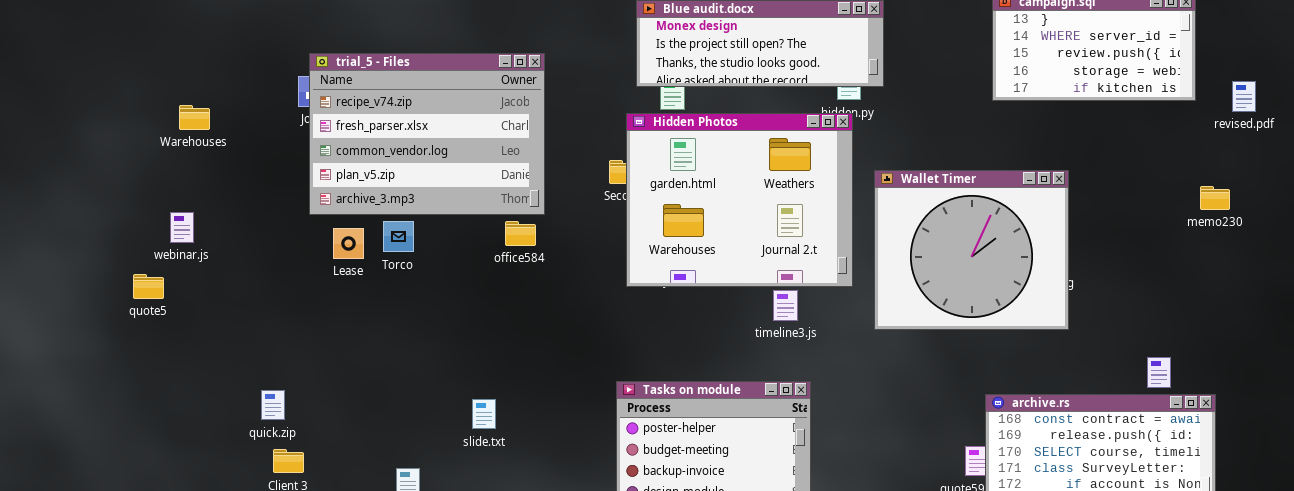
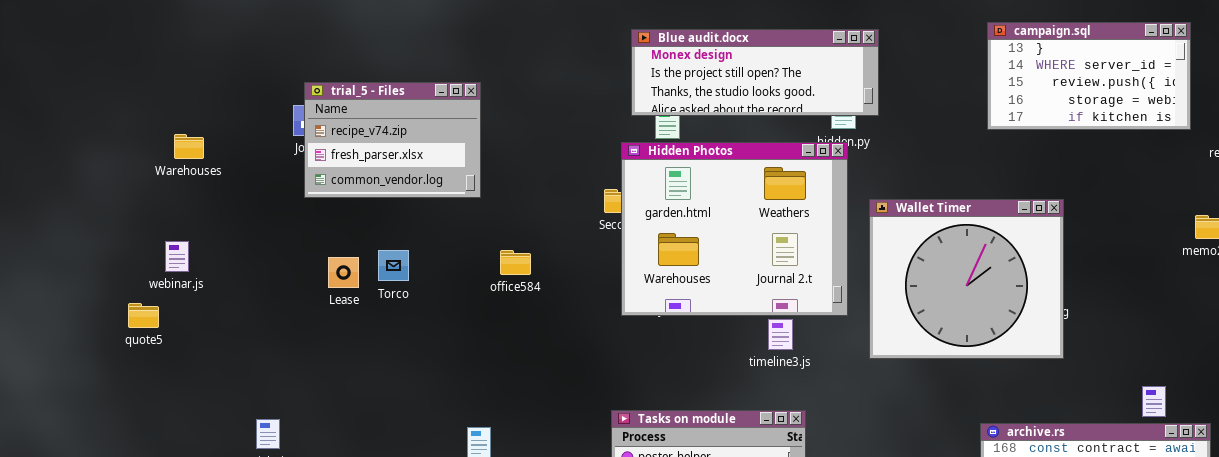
trial_5 - Files: [309,53,545,215] -> [304,82,481,198], resized

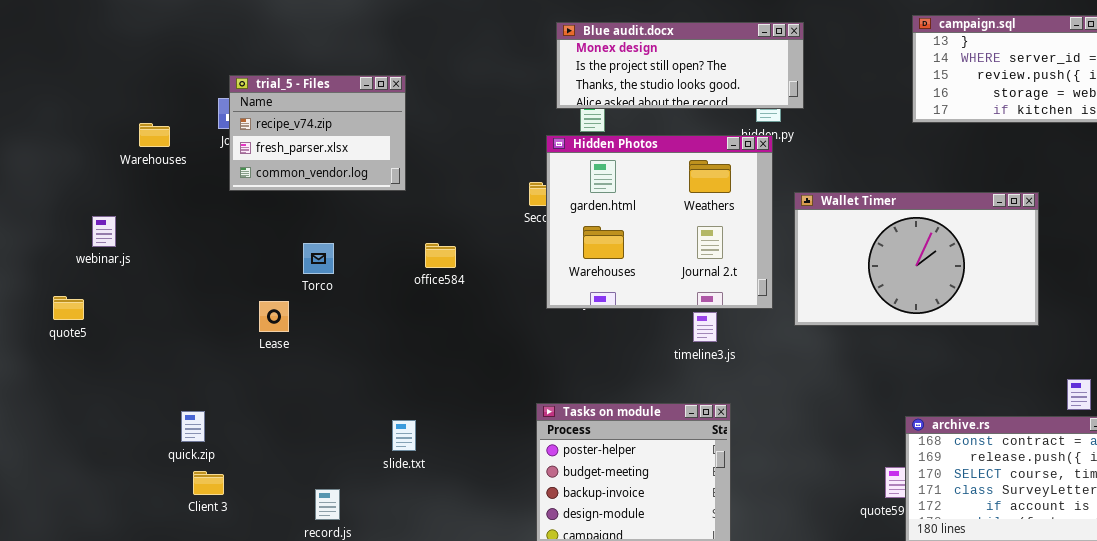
Warehouses: [174,134,204,159] -> [139,123,170,147], moved
Wallet Timer: [869,199,1064,359] -> [794,192,1039,326], resized
webinar.js: [165,241,189,272] -> [92,216,116,247], moved
Lease: [328,257,359,288] -> [259,301,289,332], moved

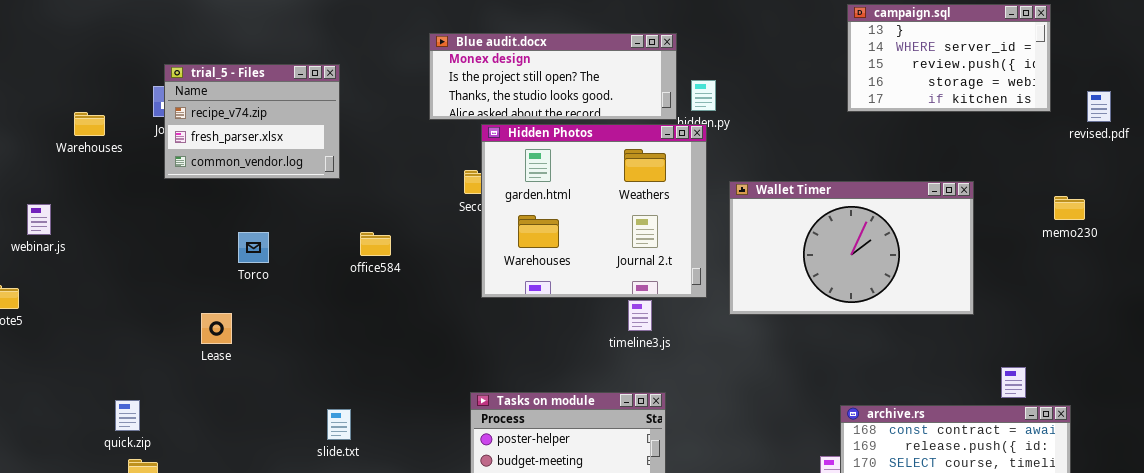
Blue audit.docx: [556,22,804,109] -> [429,33,677,120], moved
Lease: [259,301,289,332] -> [201,313,232,344], moved

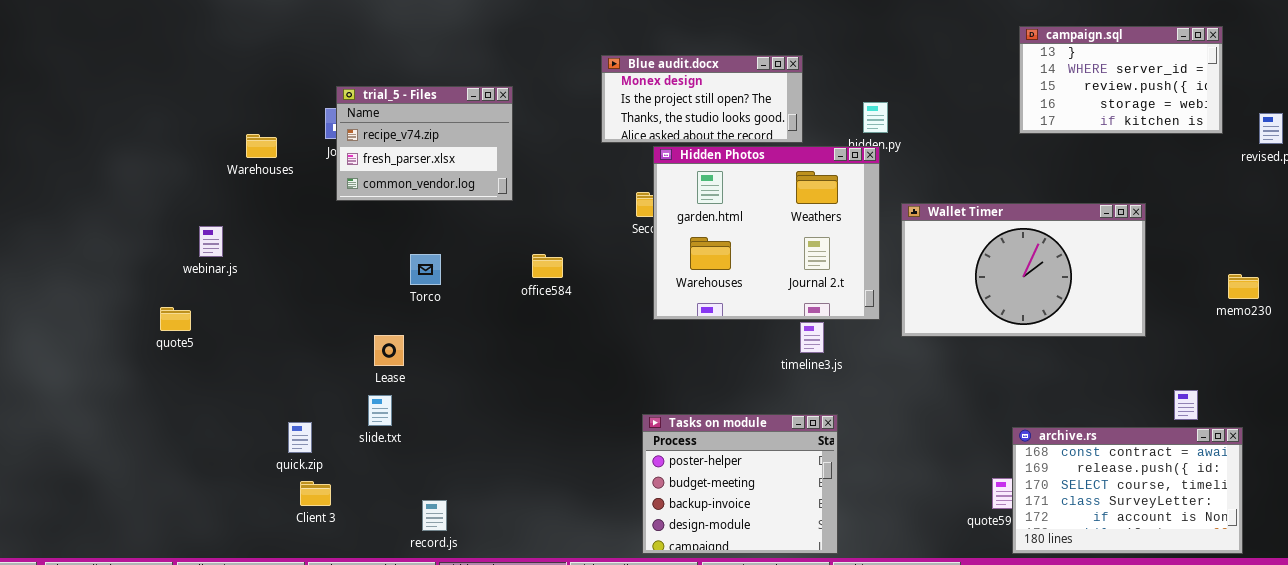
Blue audit.docx: [429,33,677,120] -> [601,55,803,143], resized
memo230: [1054,196,1085,220] -> [1228,274,1259,299], moved
slide.txt: [327,409,351,440] -> [368,395,392,426], moved

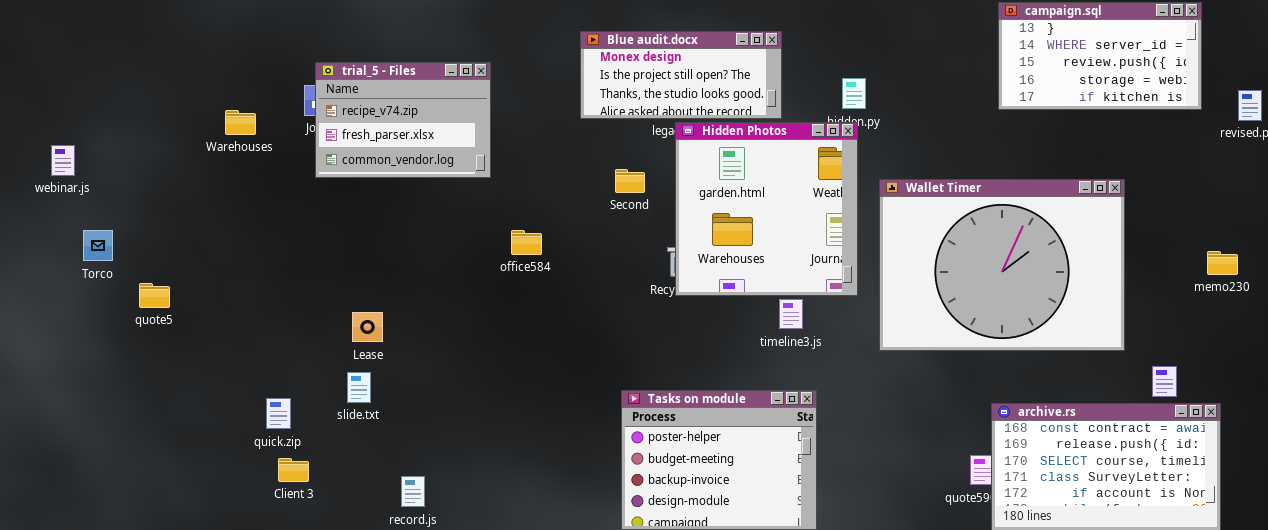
Hidden Photos: [653,146,880,320] -> [675,122,858,296], resized
Wallet Timer: [901,203,1146,337] -> [879,179,1125,351], resized
webinar.js: [199,226,223,257] -> [51,145,75,176], moved
Torco: [410,254,441,285] -> [83,230,113,261], moved

